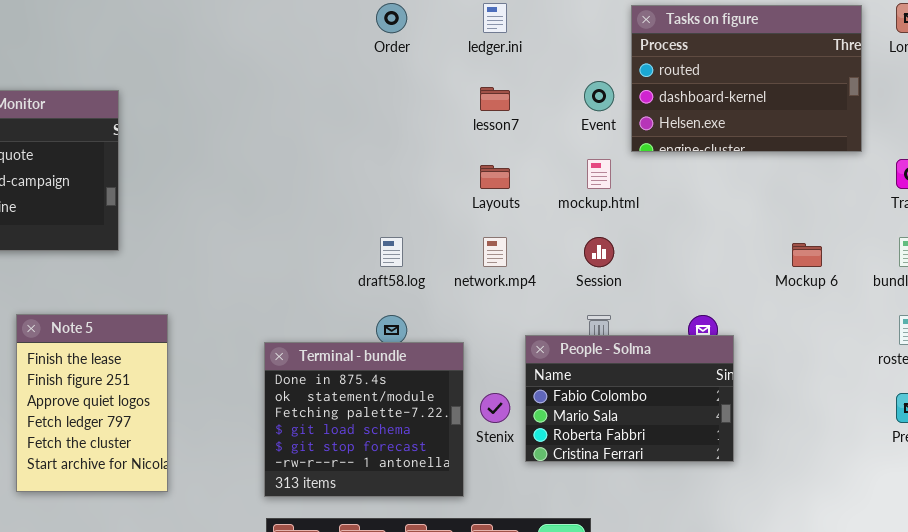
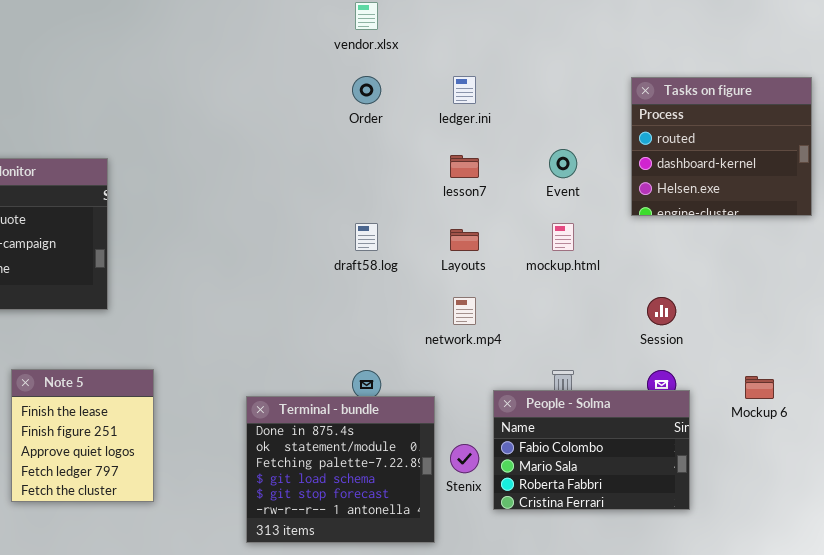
Tasks on figure: [631,5,862,152] -> [631,77,812,216], resized
draft58.log: [380,237,403,267] -> [355,223,378,251], moved
Session: [584,237,614,267] -> [647,297,676,325], moved
Mockup 6: [792,243,822,267] -> [745,376,774,399], moved
Note 5: [16,314,168,492] -> [11,369,154,502], resized

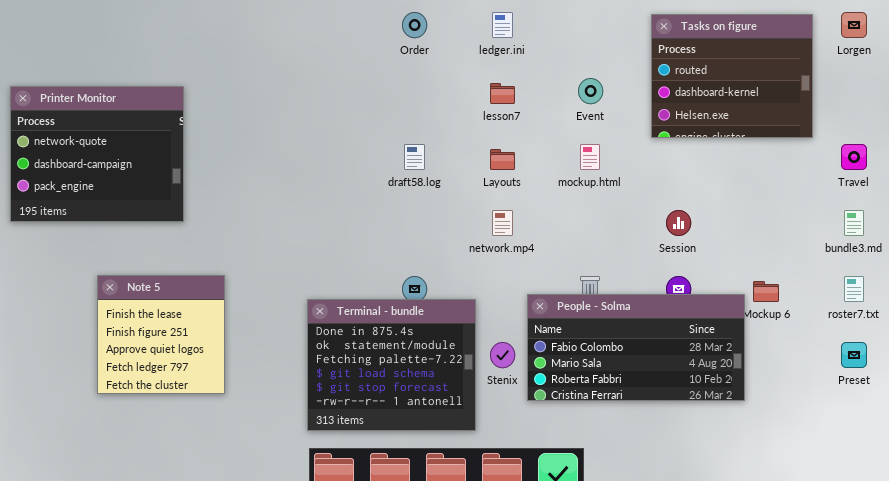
People - Solma: [493,390,690,510] -> [527,294,745,401], resized

